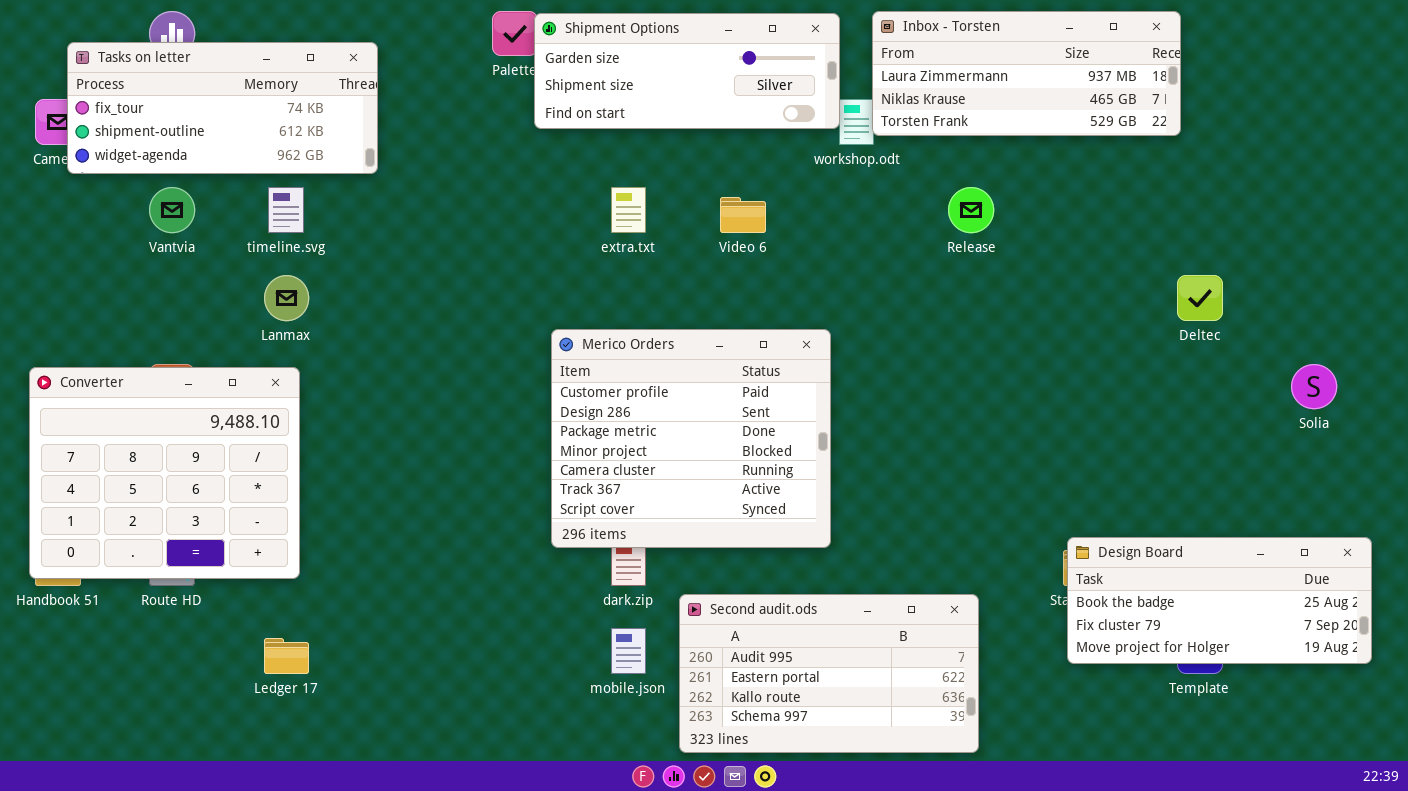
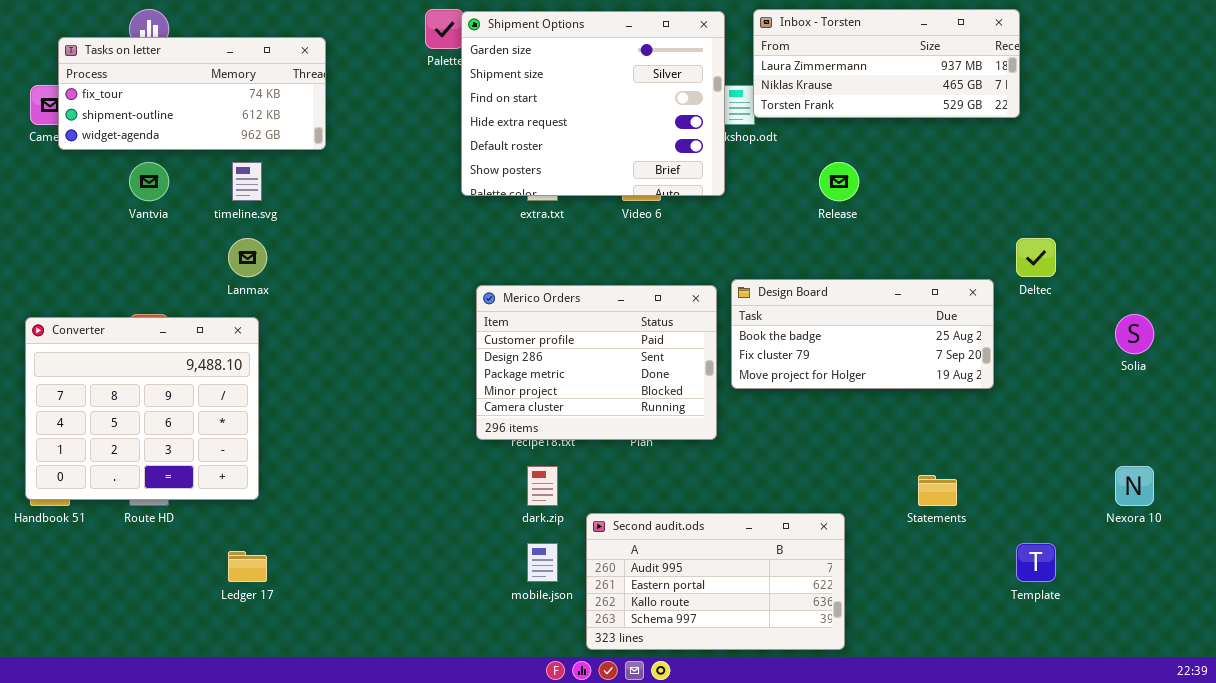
Shipment Options: [534,13,840,129] -> [461,11,725,196], resized
Merico Orders: [551,329,831,548] -> [476,285,717,440], resized
Design Board: [1067,537,1372,664] -> [731,279,994,389], moved

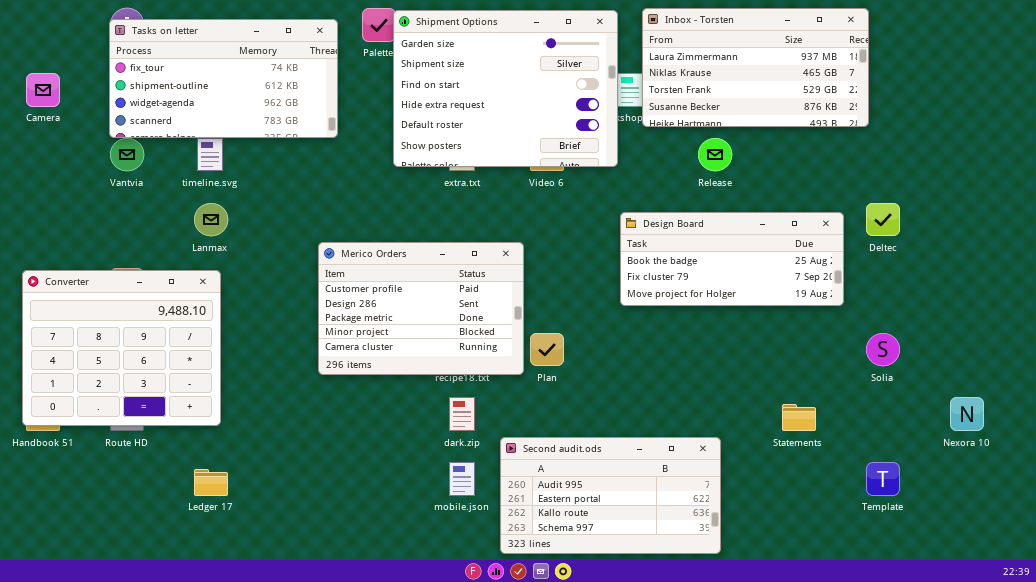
Inbox - Torsten: [753,9,1020,118] -> [642,8,869,127], resized
Tasks on letter: [58,37,326,150] -> [109,19,338,138], moved, resized
Design Board: [731,279,994,389] -> [620,212,844,306], moved
Merico Orders: [476,285,717,440] -> [318,242,524,375], moved
Solia: [1115,314,1154,354] -> [866,333,900,366], moved

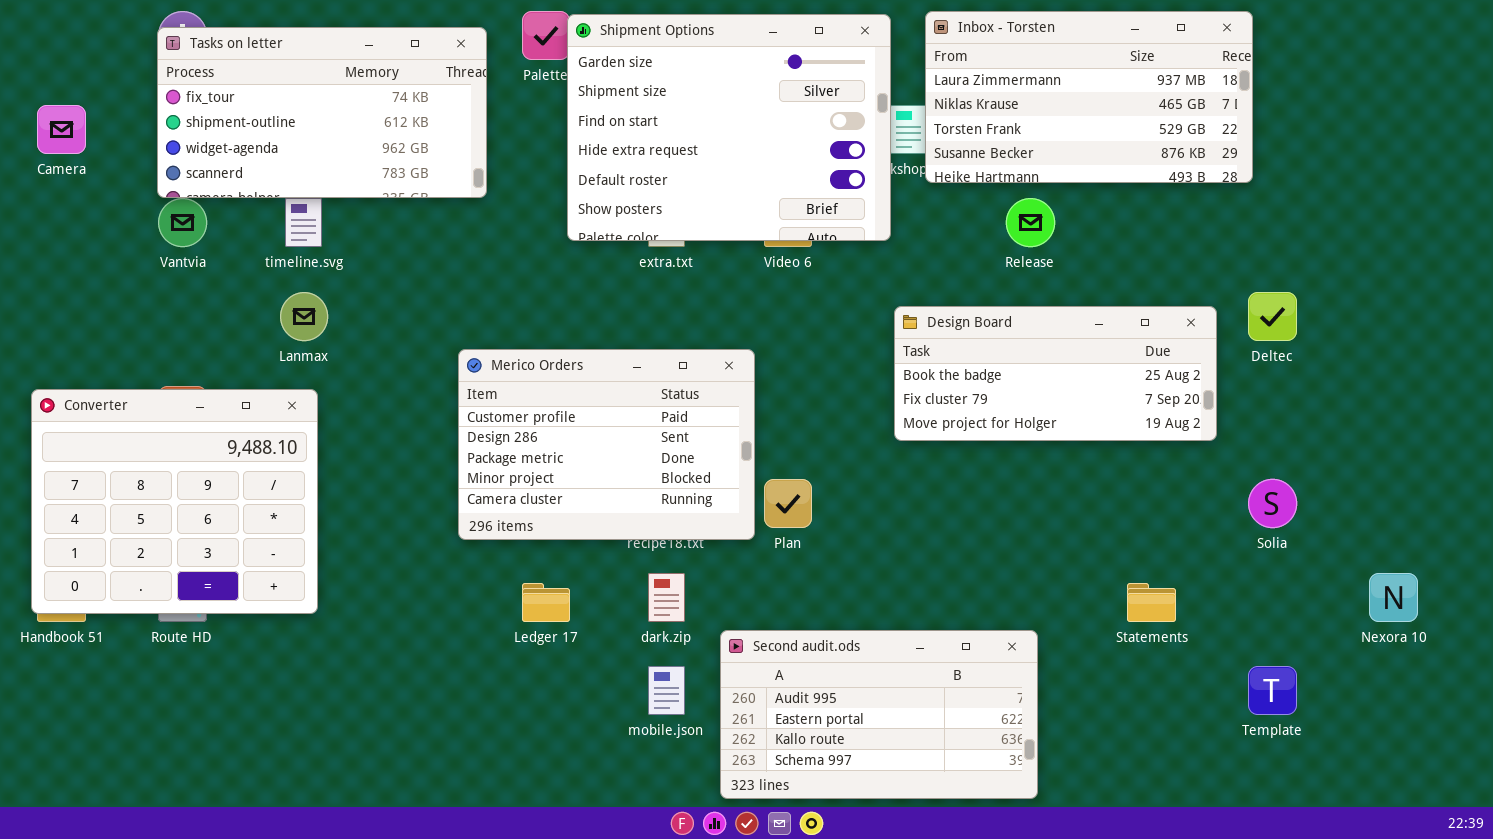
Ledger 17: [194,469,228,496] -> [522,583,570,622], moved

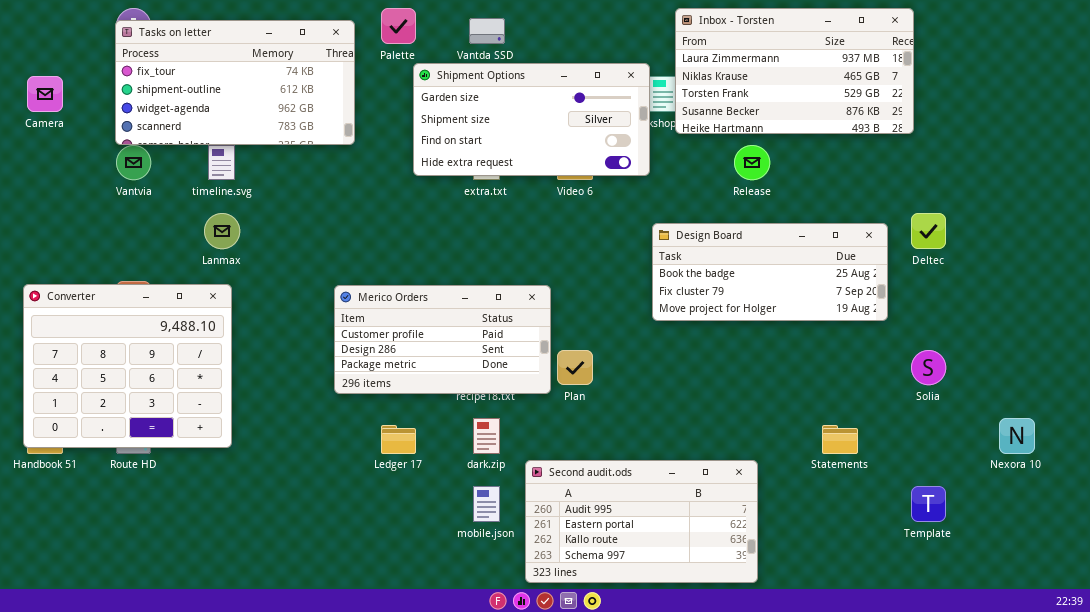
Shipment Options: [567,14,891,241] -> [413,63,650,176], resized
Merico Orders: [458,349,755,540] -> [334,285,551,394], resized

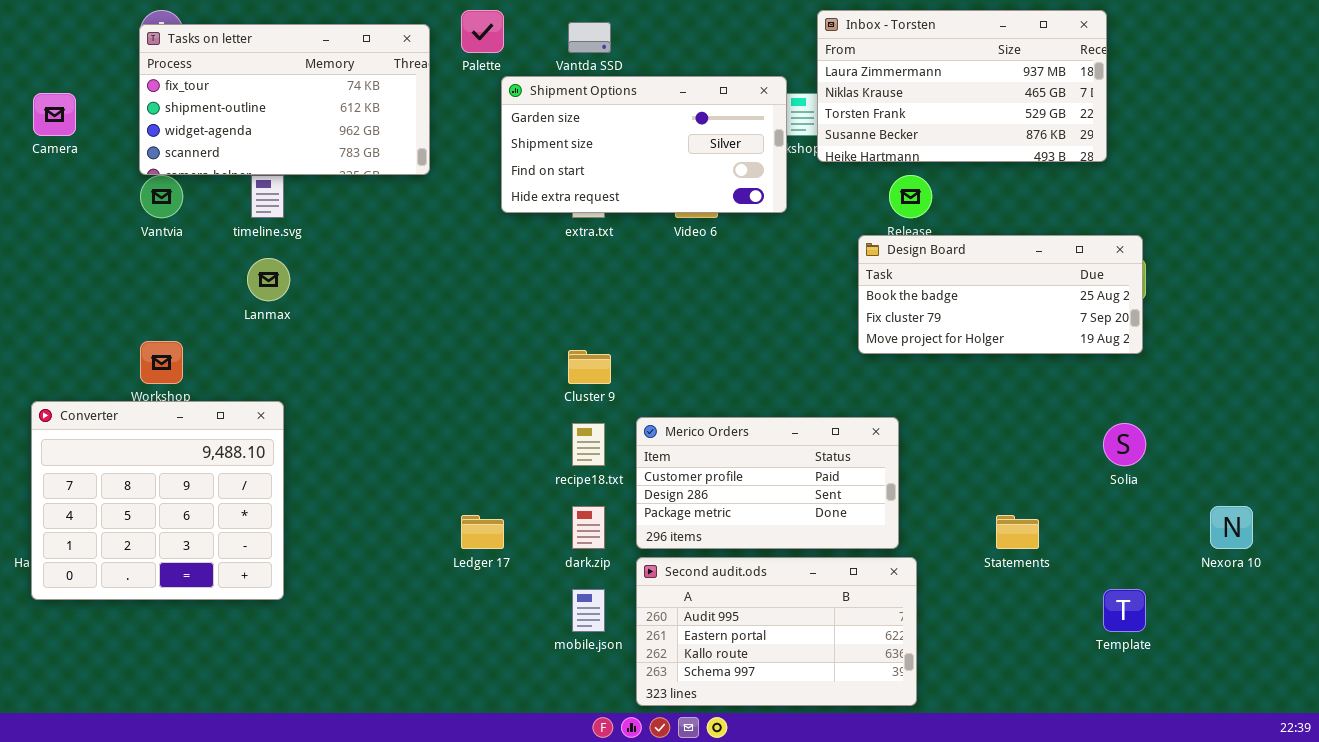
Design Board: [652,223,888,321] -> [858,235,1143,354], moved
Converter: [23,284,232,448] -> [31,401,284,600], moved
Merico Orders: [334,285,551,394] -> [636,417,899,549], moved

